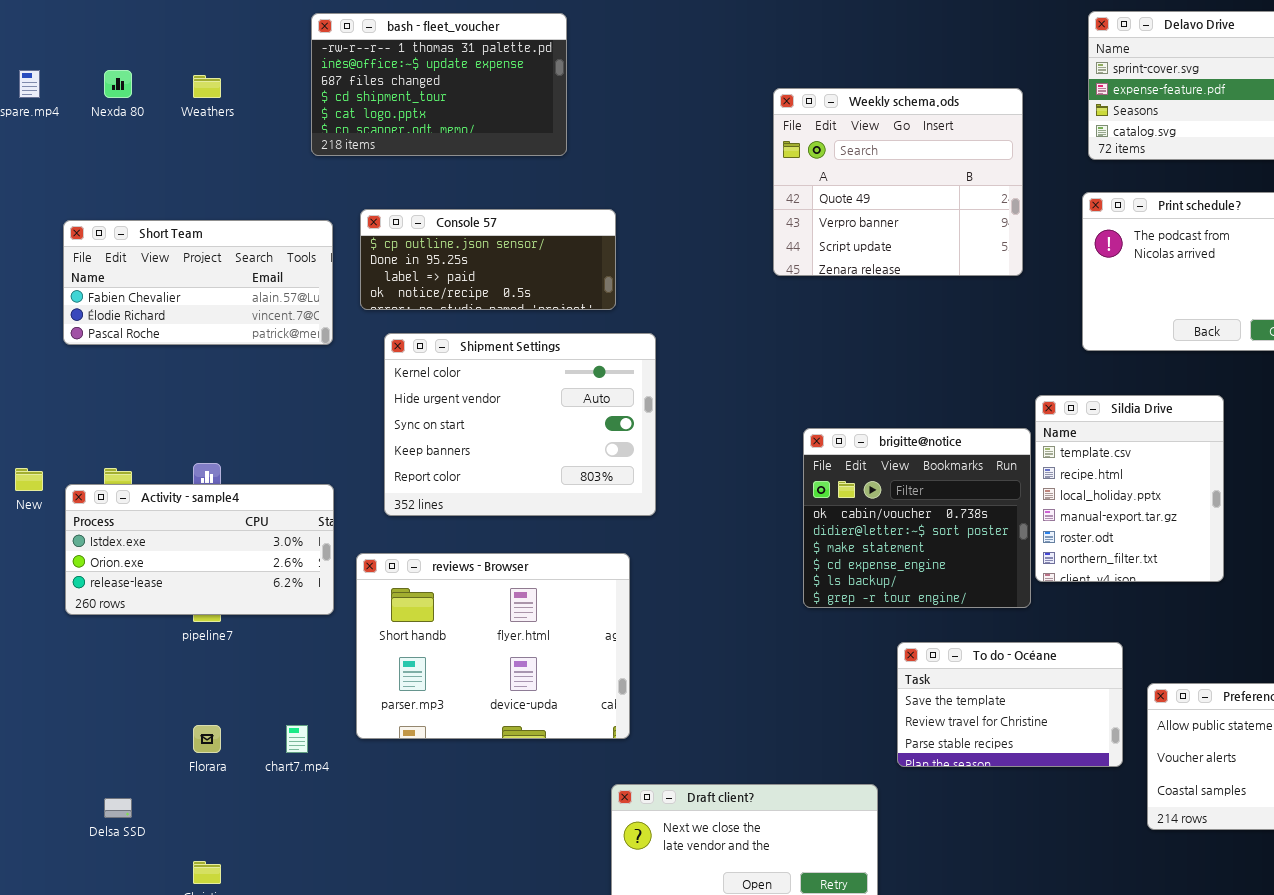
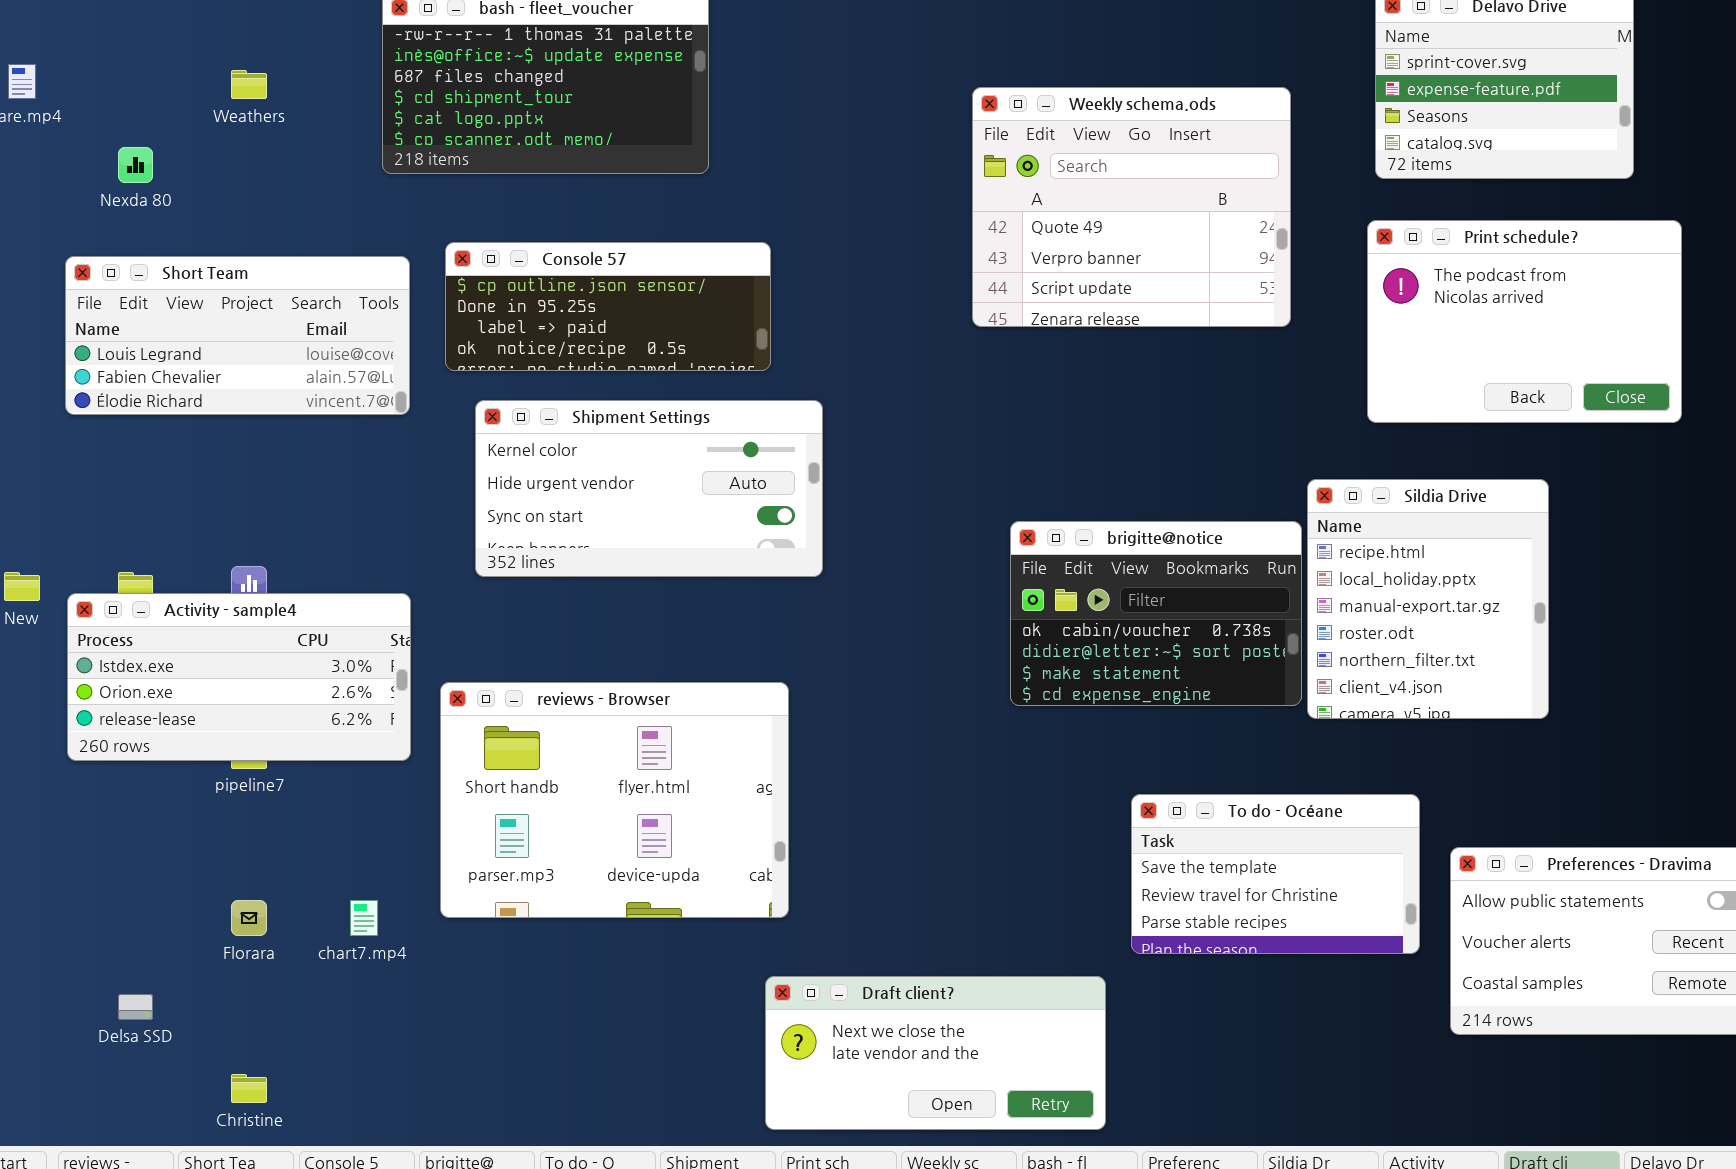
Nexda 80: [104,70,132,98] -> [118,147,153,183], moved
Short Team: [63,220,333,345] -> [65,256,410,415], scrolled up 1 row
Shipment Settings: [384,333,656,516] -> [475,400,823,577], resized
Sildia Drive: [1035,395,1224,582] -> [1307,479,1549,719], scrolled down 1 row
brigitte@notice: [803,428,1031,608] -> [1010,521,1302,706], resized

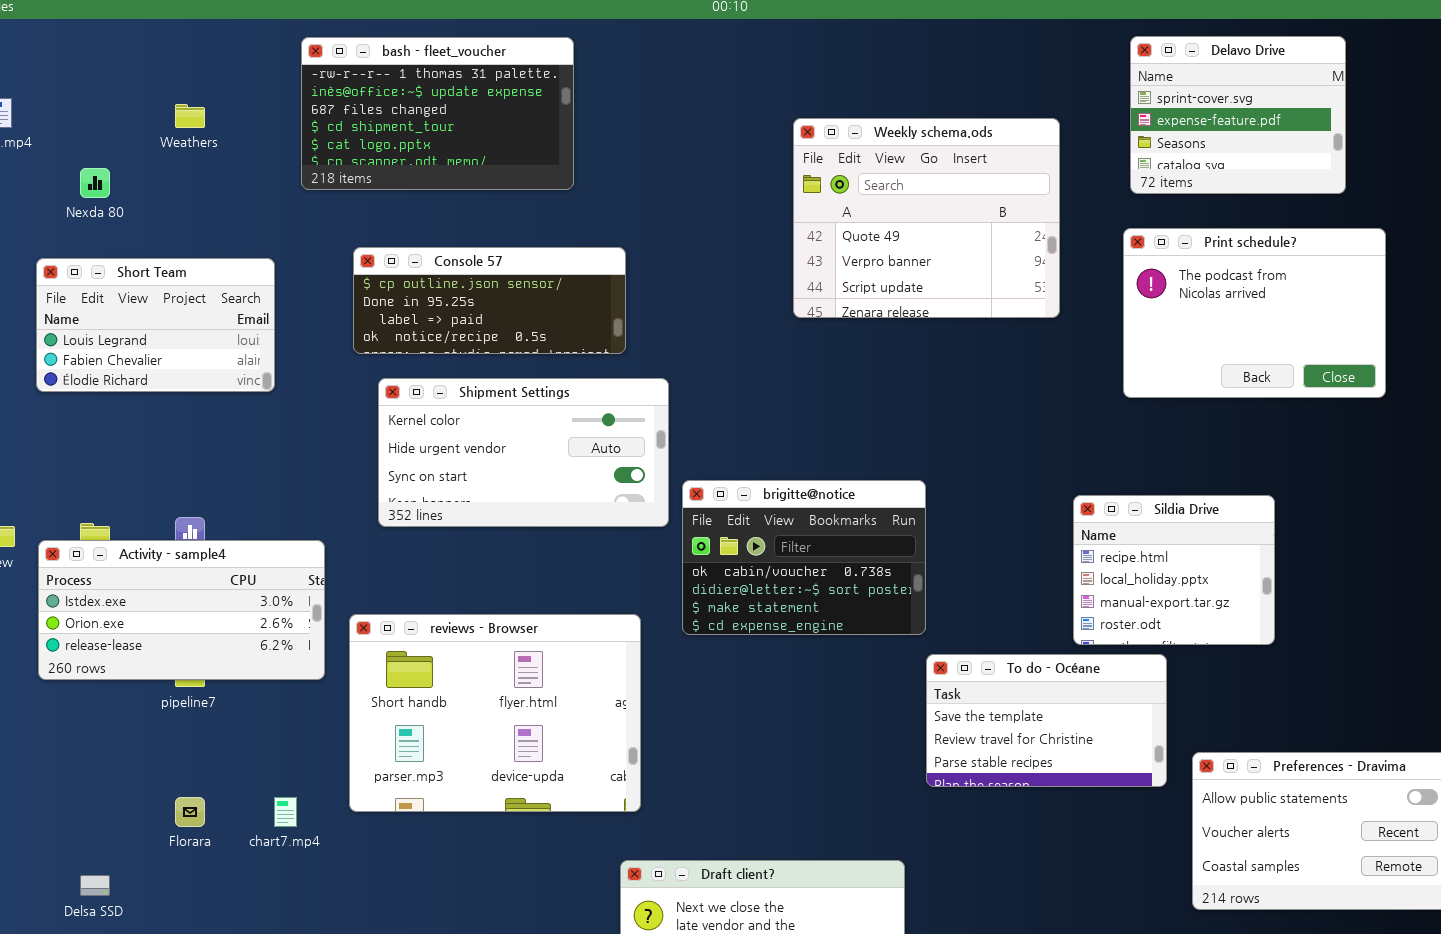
Short Team: [65,256,410,415] -> [36,258,275,392], resized
Sildia Drive: [1307,479,1549,719] -> [1073,495,1275,645], resized
brigitte@notice: [1010,521,1302,706] -> [682,480,926,635], moved
To do - Océane: [1131,794,1420,954] -> [926,654,1167,787], moved

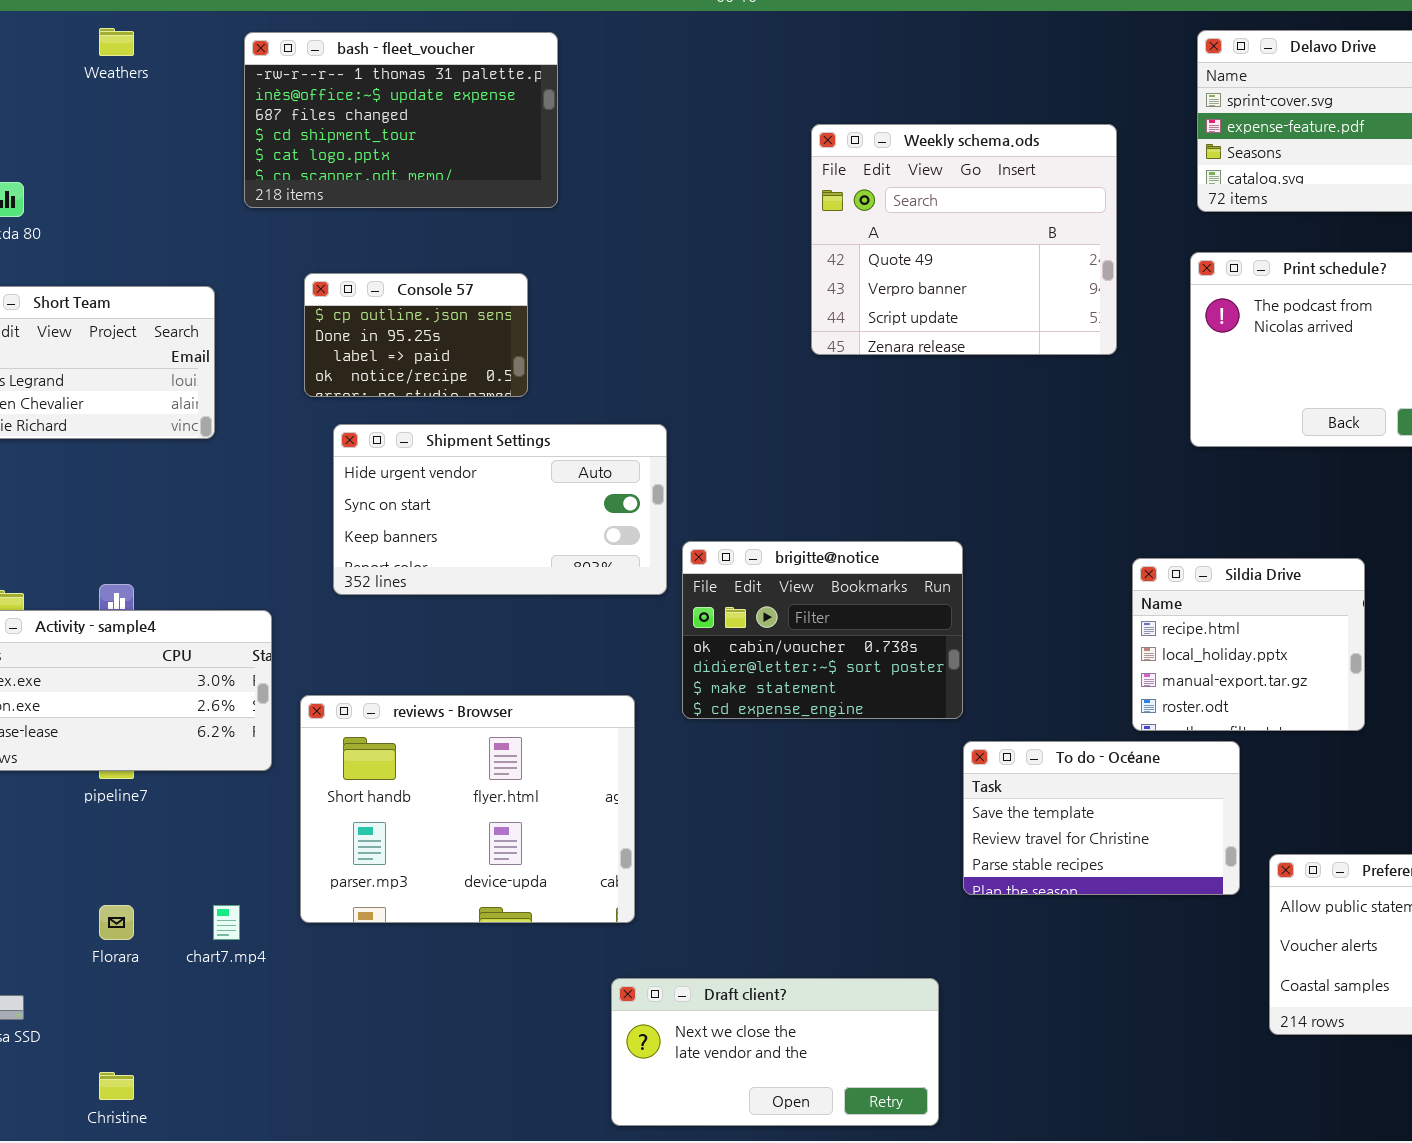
Weathers: [175,104,205,128] -> [99,28,134,56], moved
Console 57: [353,247,626,354] -> [304,273,528,397], resized
Shipment Settings: [378,378,669,527] -> [333,424,667,595], scrolled down 1 row

